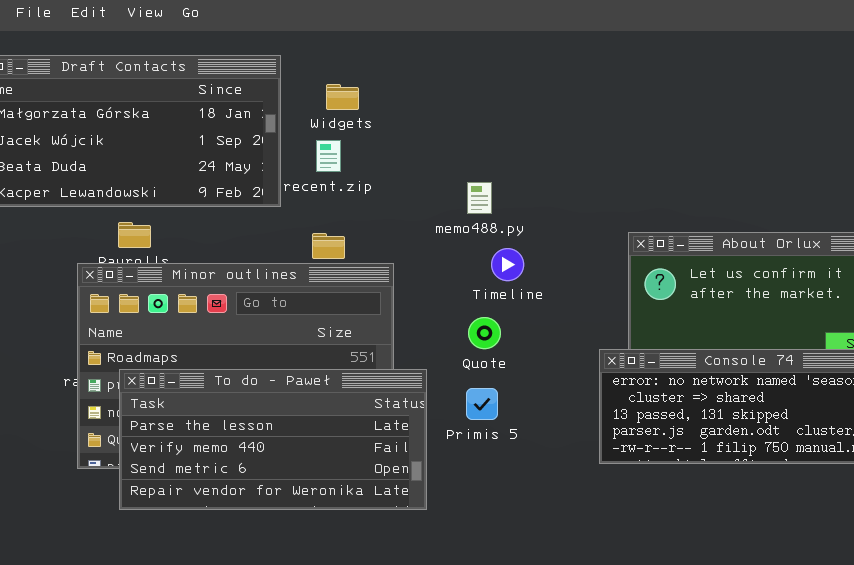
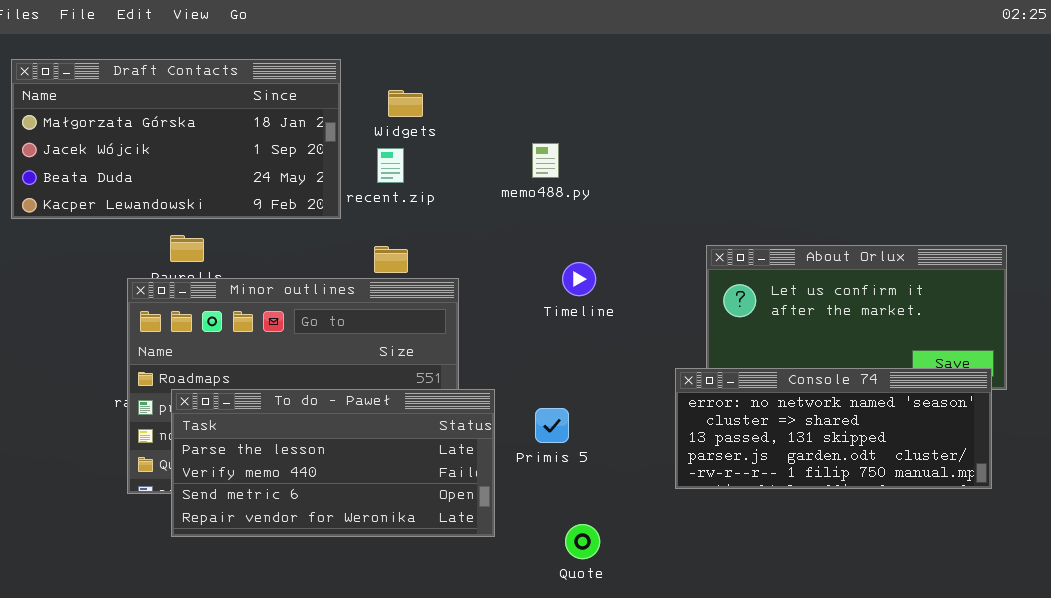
memo488.py: [467,182,492,214] -> [532,143,559,178], moved
Quote: [468,317,501,349] -> [565,524,600,559], moved

